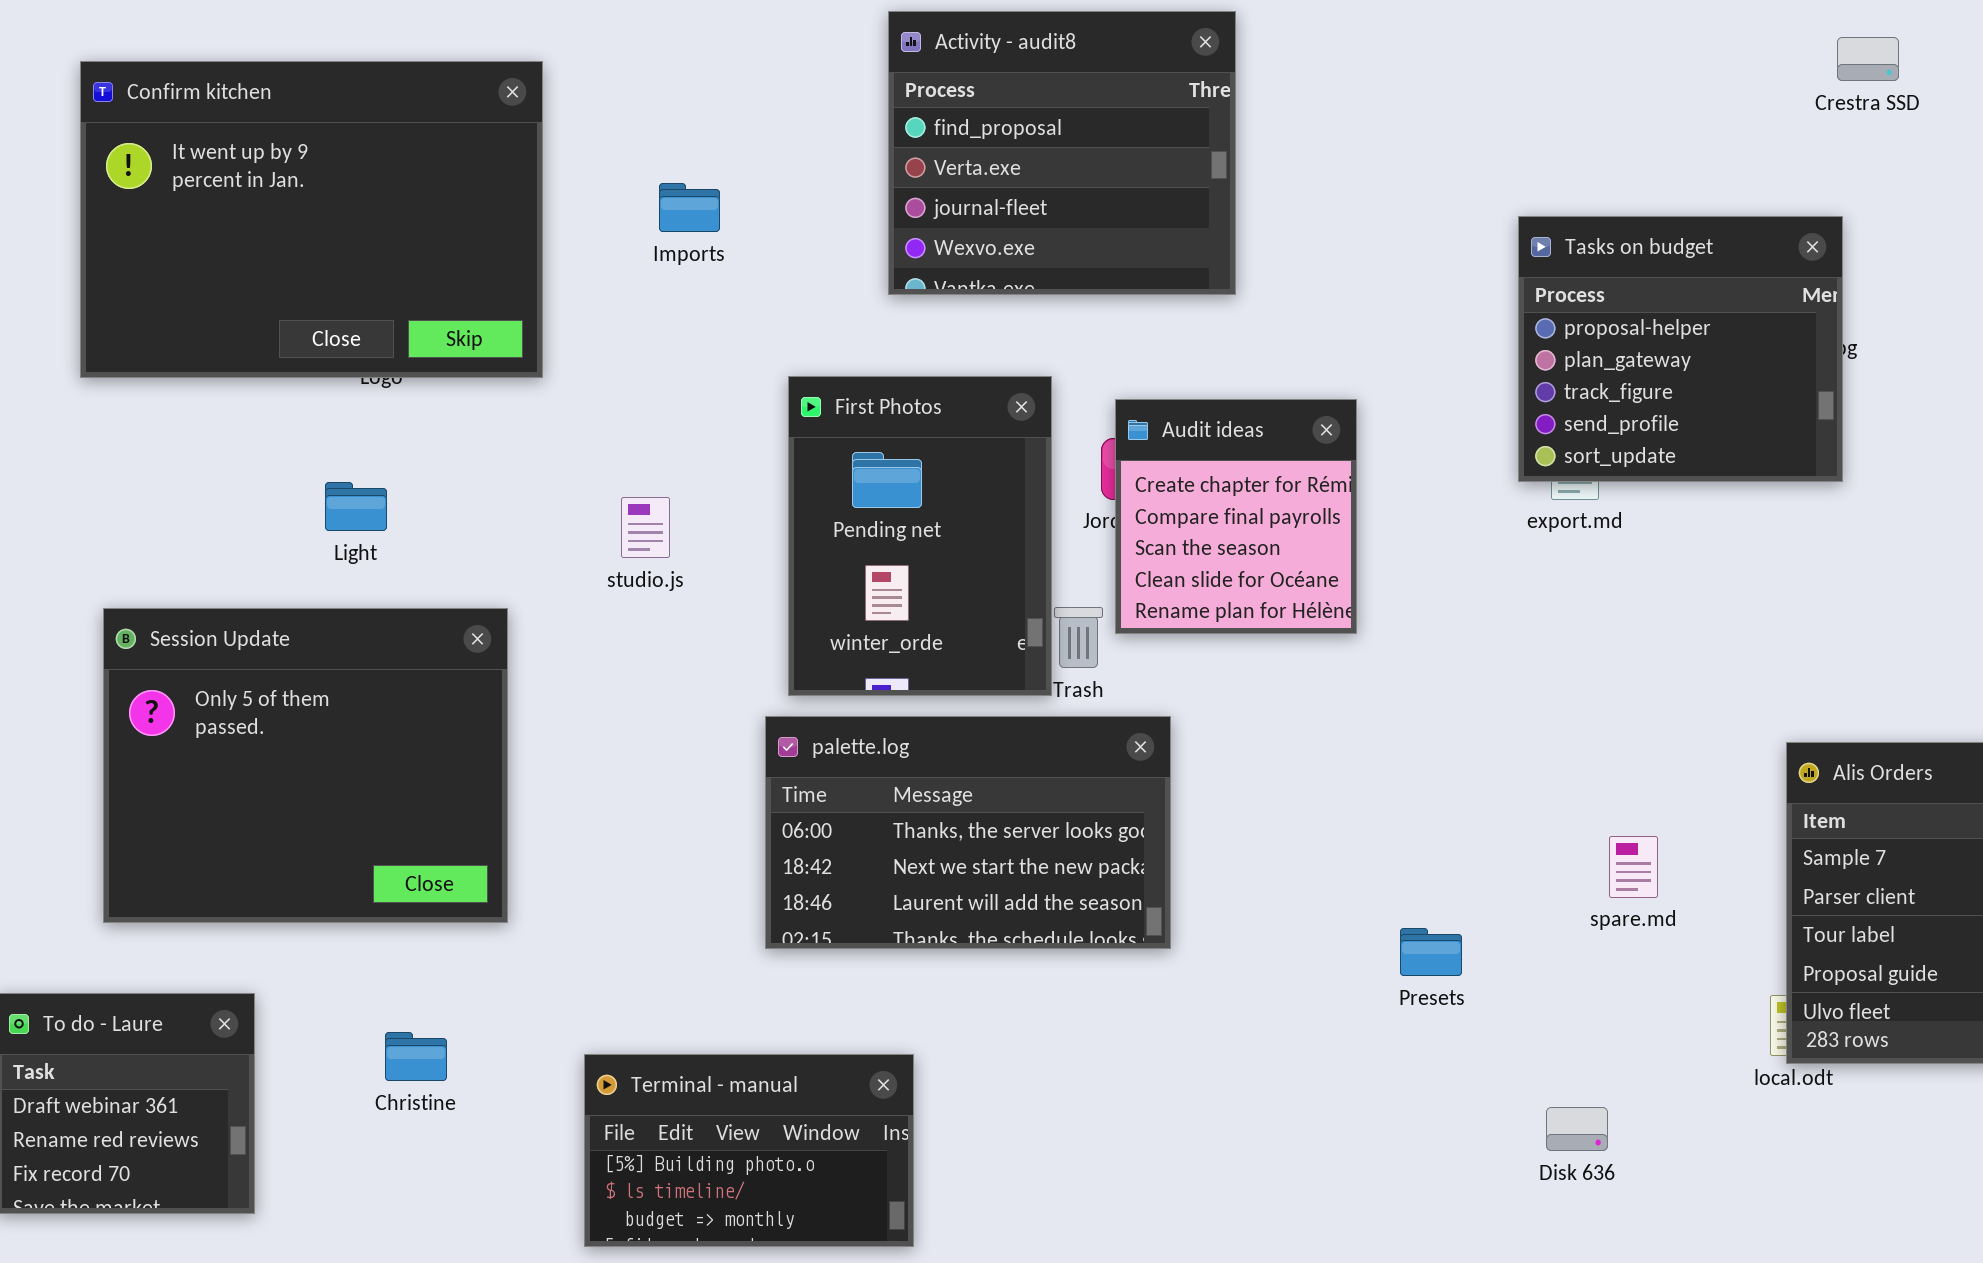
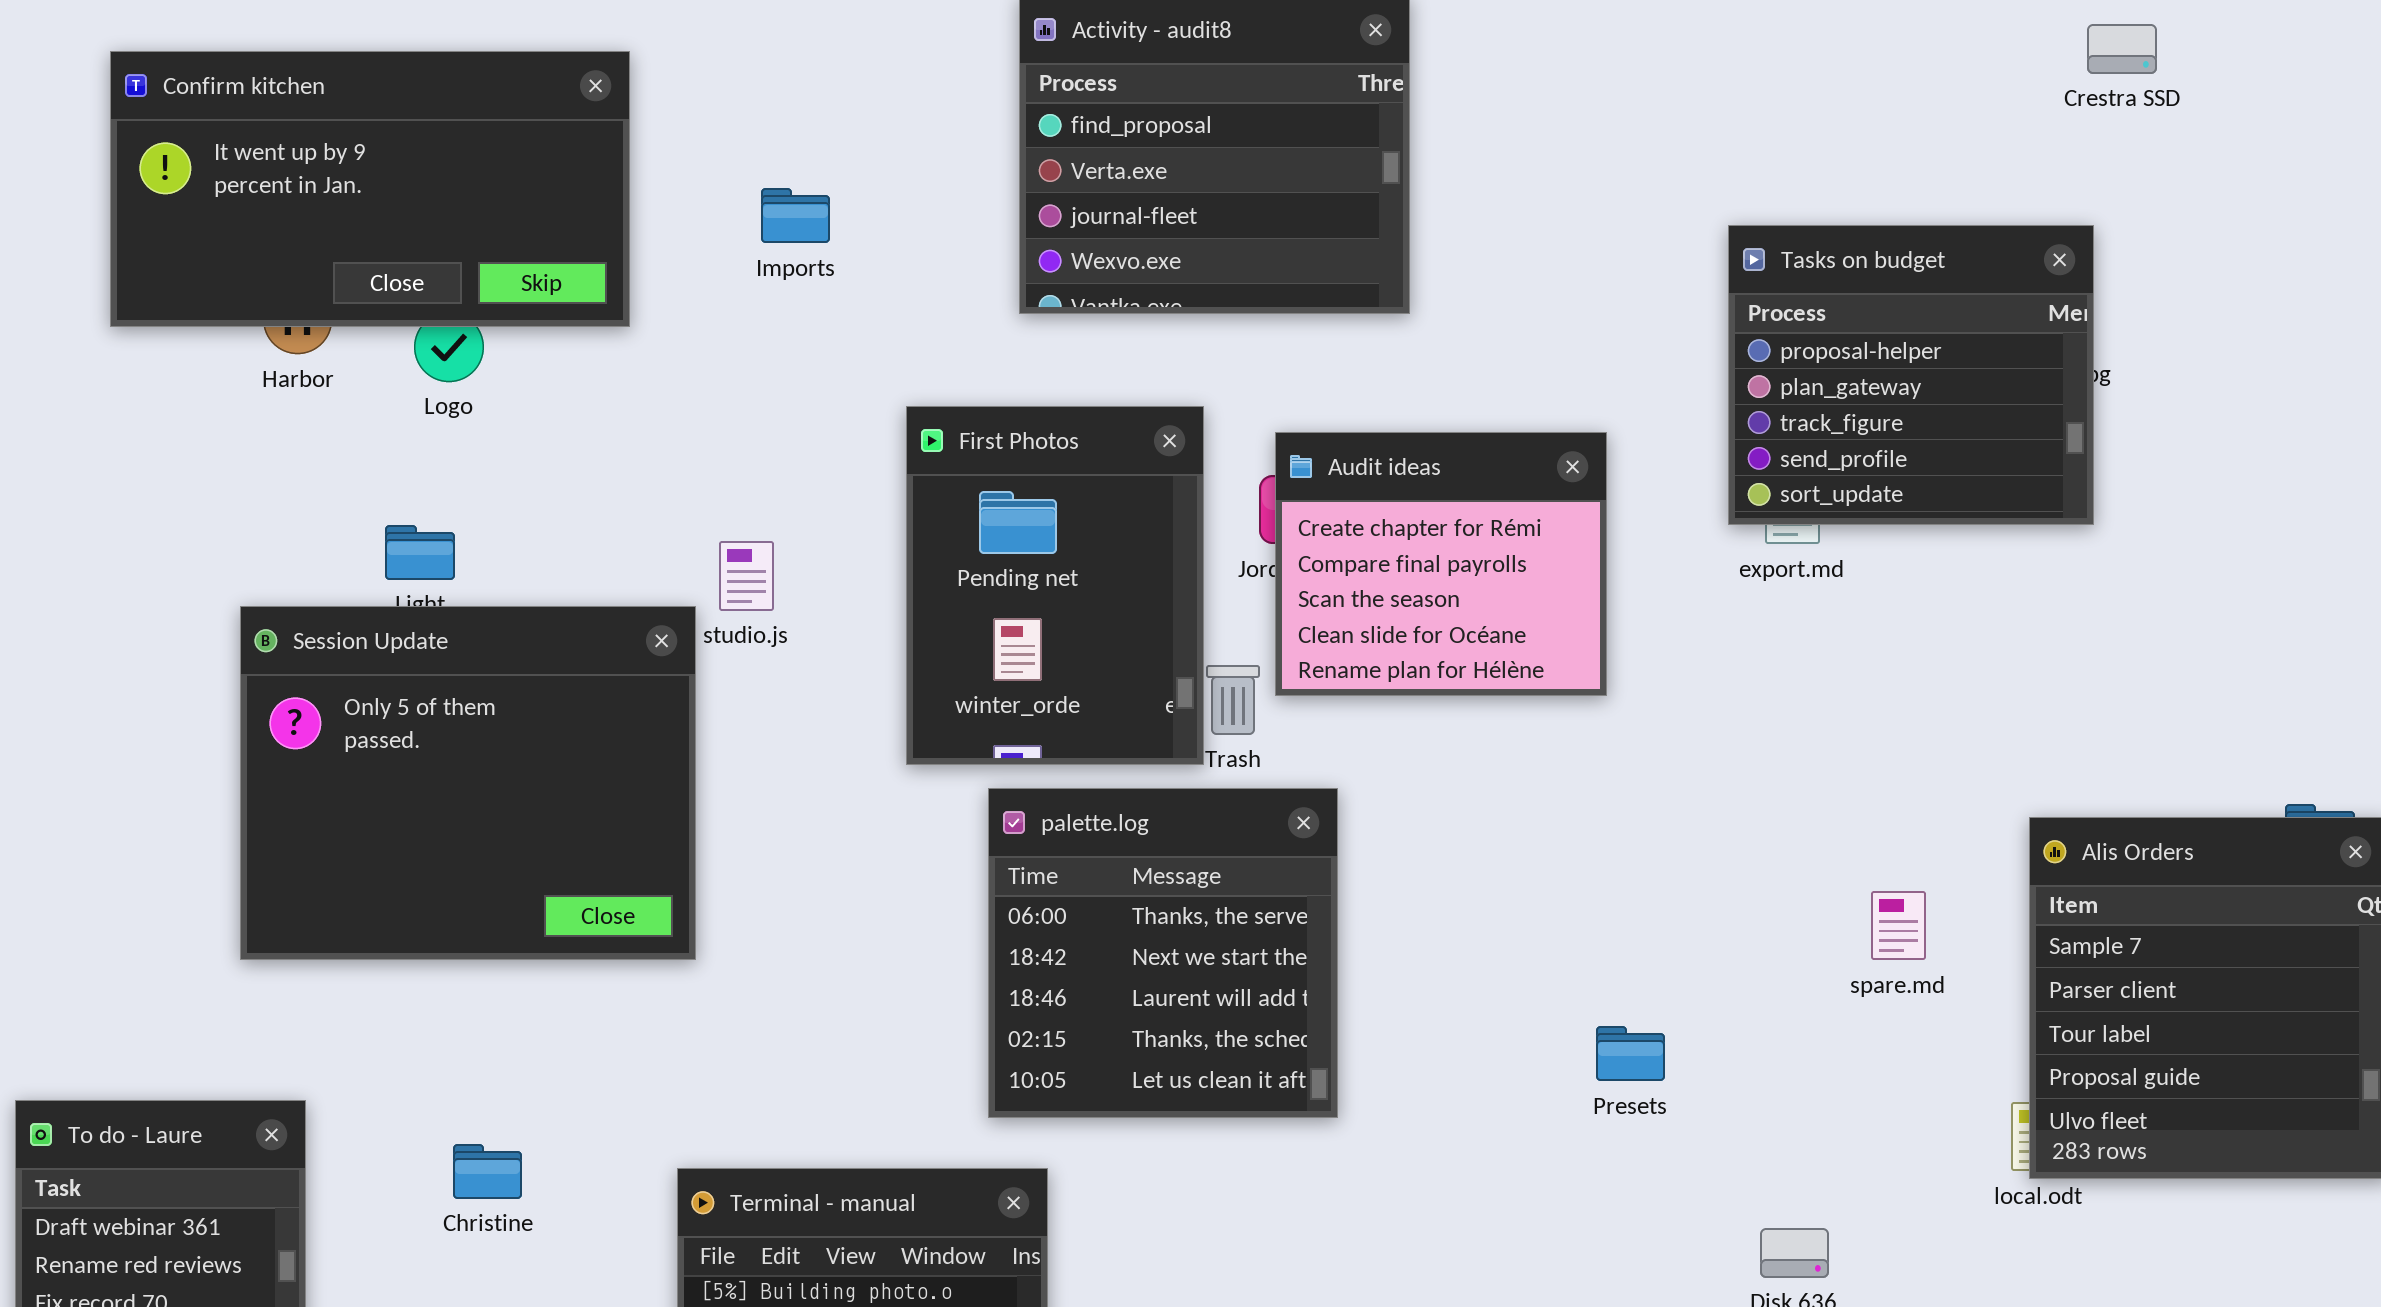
Confirm kitchen: [80,61,543,378] -> [110,51,630,327], resized
Audit ideas: [1115,399,1357,634] -> [1275,432,1607,696], resized
Session Update: [103,608,508,923] -> [240,606,696,960], moved
palette.log: [765,716,1171,949] -> [988,788,1338,1118], resized
spare.md: [1609,836,1658,898] -> [1871,891,1926,960], moved

